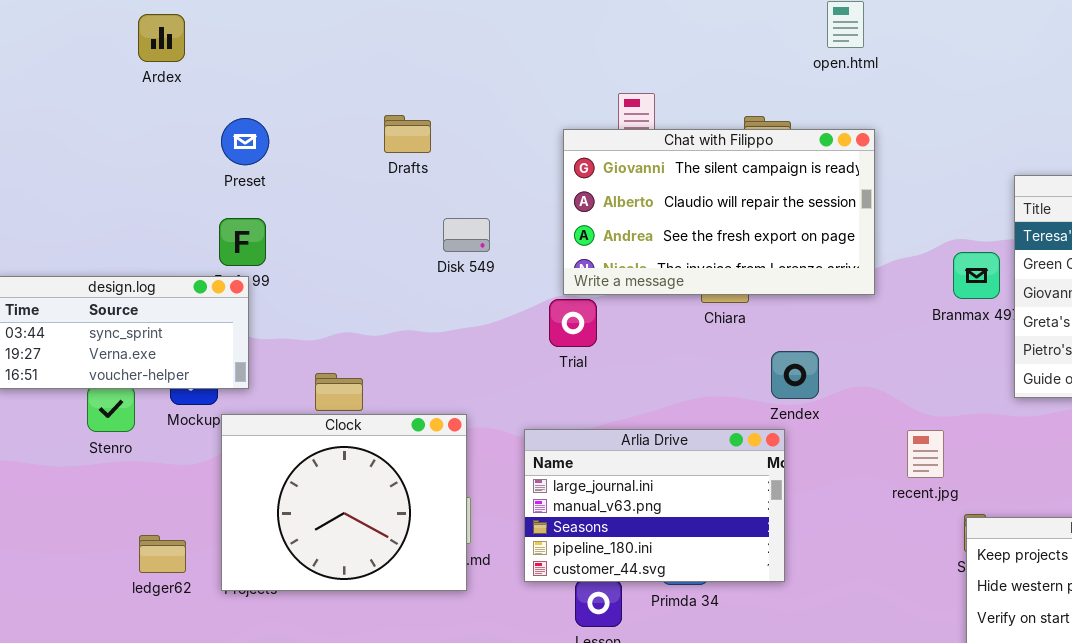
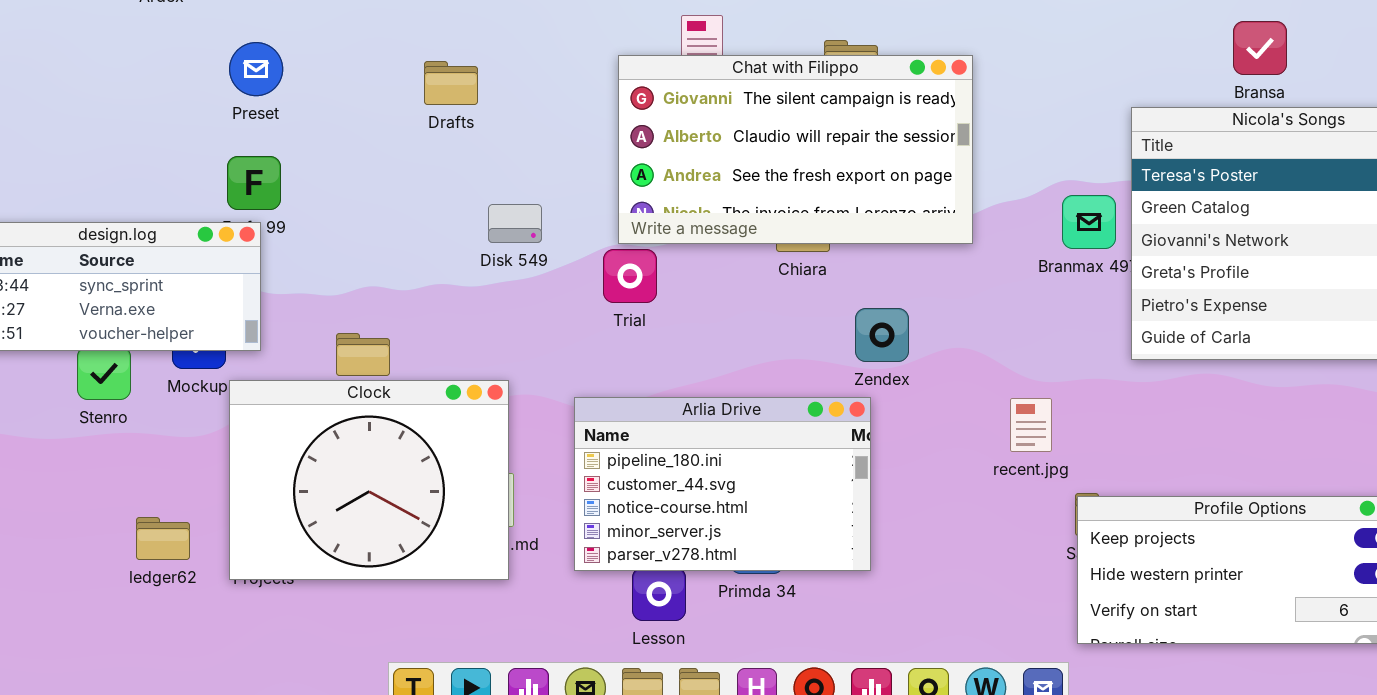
Drafts: [384,115,431,153] -> [424,61,478,105], moved
Disk 549: [443,218,490,252] -> [488,204,542,243], moved
Arlia Drive: [524,429,785,582] -> [574,397,871,571], scrolled down 3 rows

